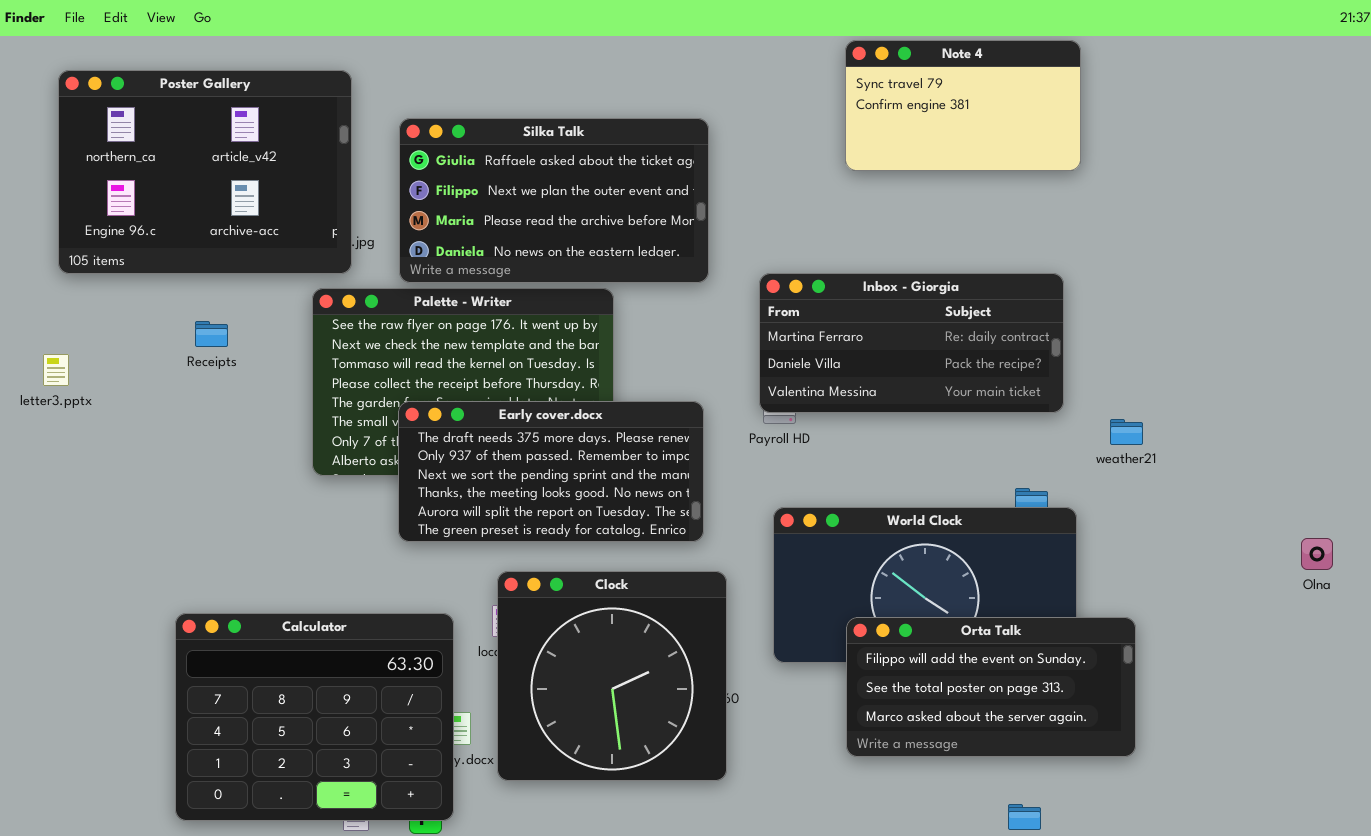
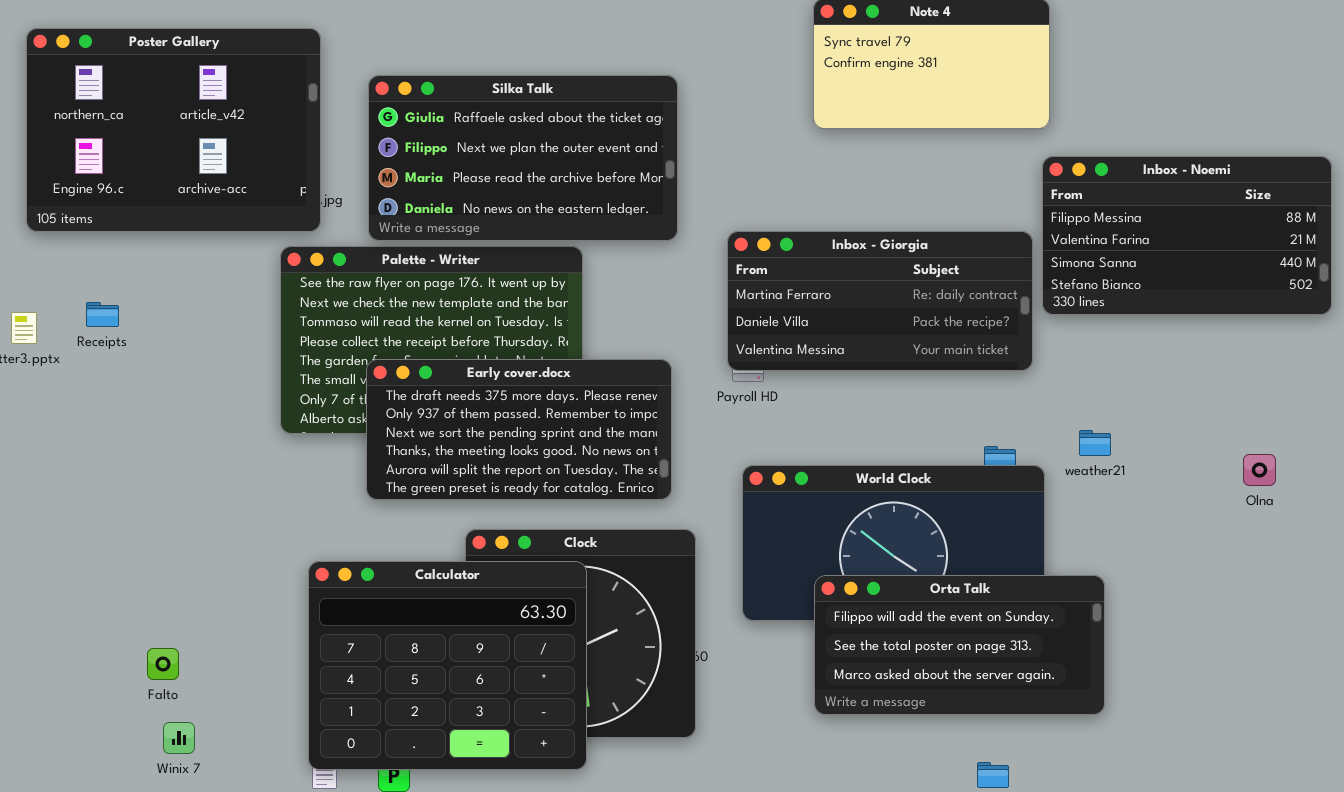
Inbox - Noemi: none -> [1042,156,1332,315], opened
Receipts: [195,321,228,347] -> [86,302,119,327], moved
weather21: [1110,419,1143,445] -> [1079,430,1111,456], moved
Olna: [1301,538,1333,570] -> [1243,454,1276,486], moved
Calculator: [175,613,454,821] -> [308,561,587,770], moved

